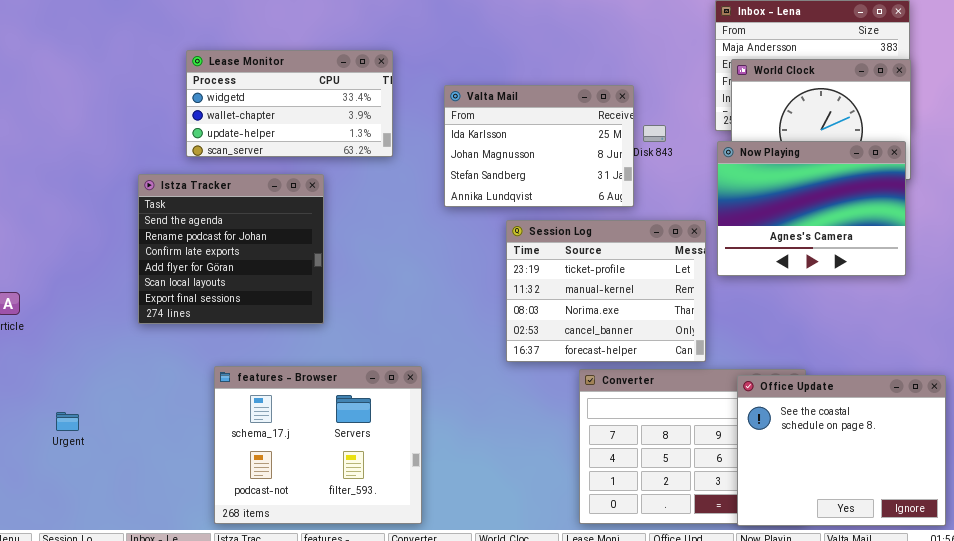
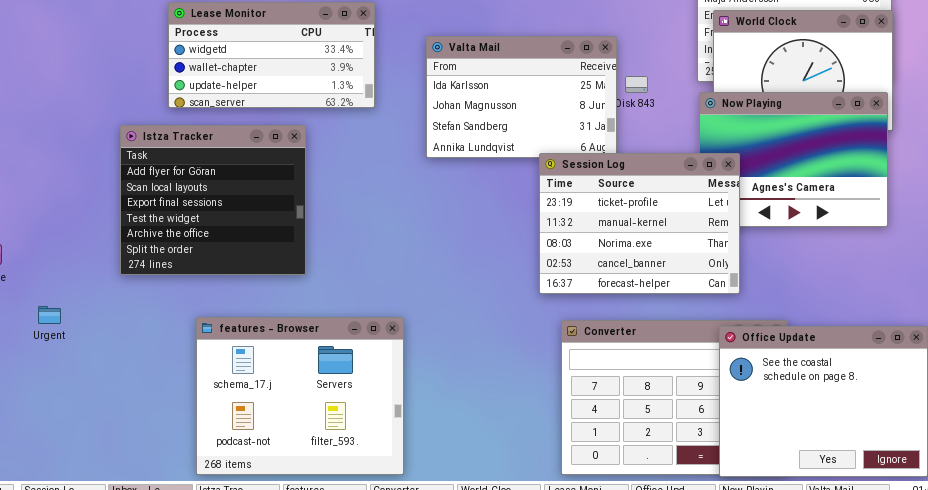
Istza Tracker: [138,174,324,324] -> [120,125,306,275], scrolled down 3 rows
Session Log: [506,220,706,362] -> [539,153,740,294], moved
Urgent: [56,412,79,431] -> [38,306,61,324], moved

